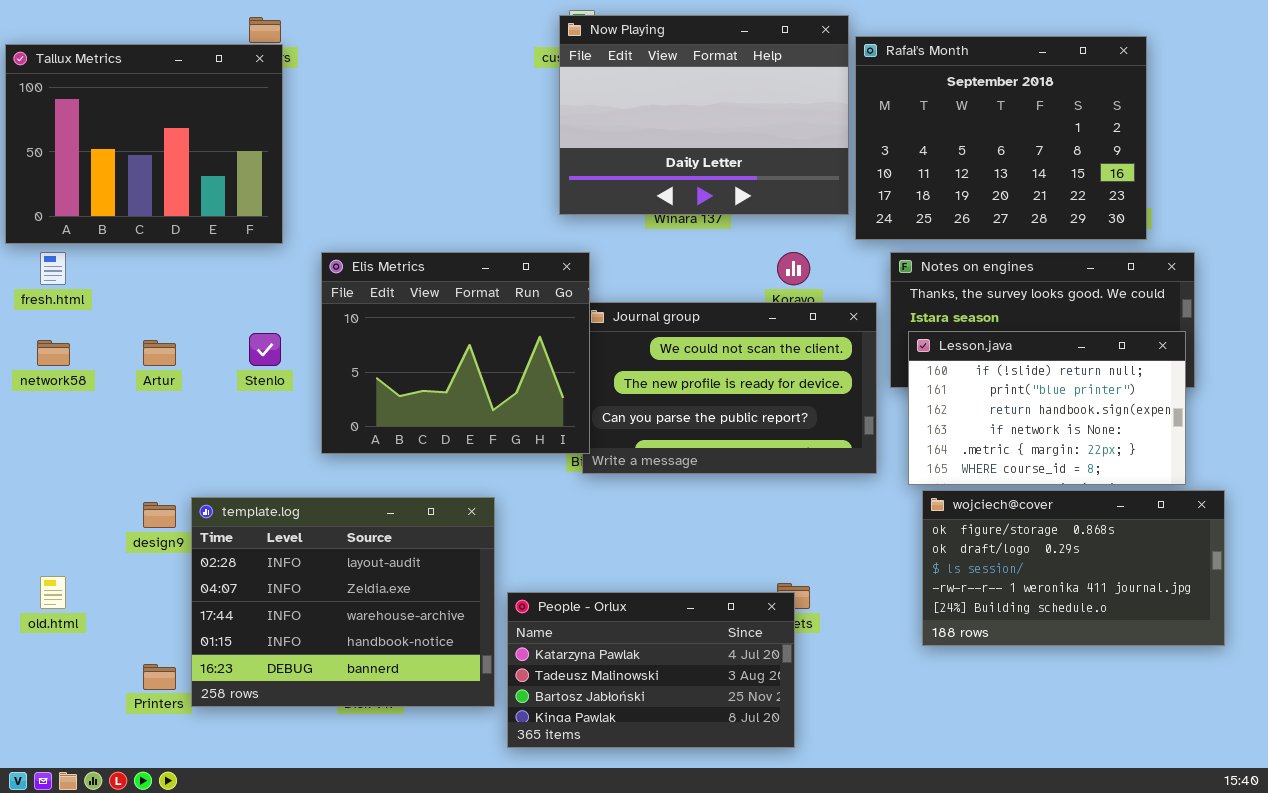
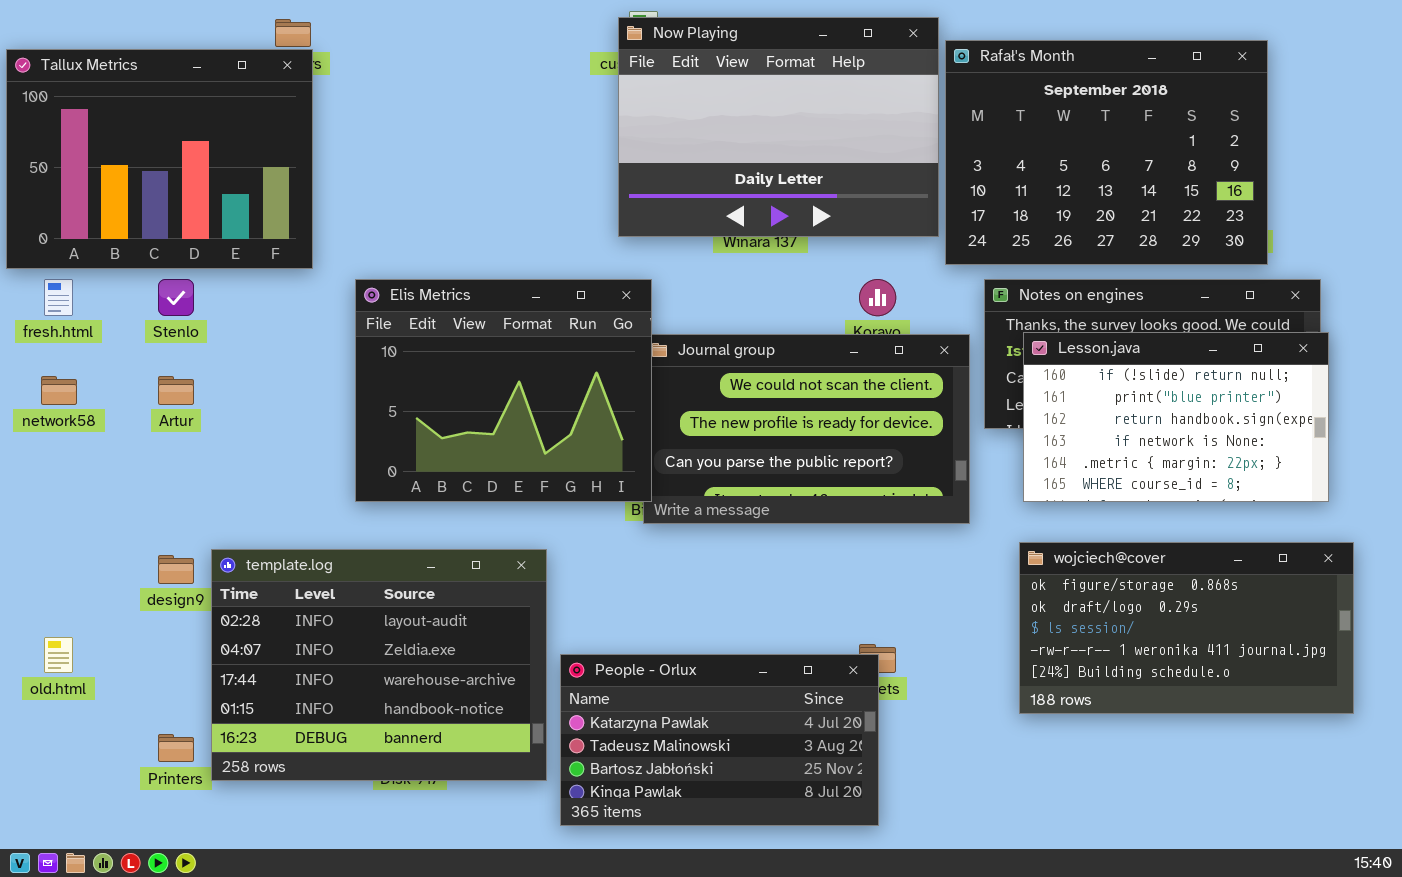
Lesson.java: [908,331,1186,485] -> [1023,332,1329,502], moved
Stenlo: [249,333,281,366] -> [158,279,194,316], moved

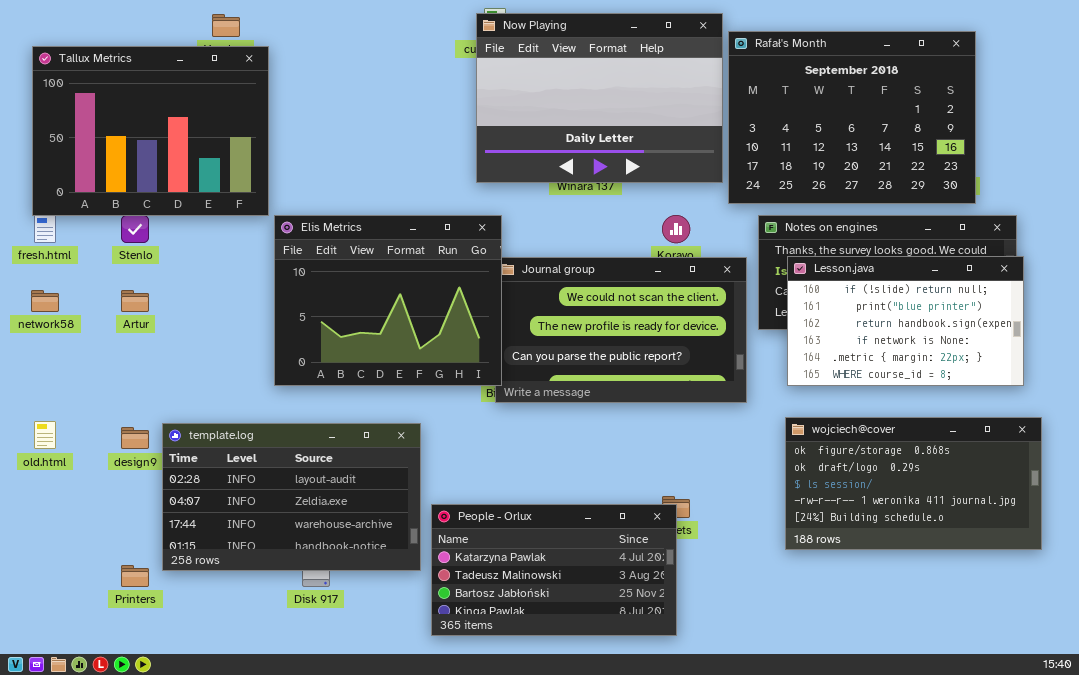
Tallux Metrics: [6,49,313,269] -> [32,46,269,216], moved
template.log: [211,549,547,781] -> [162,423,421,571], resized
old.html: [44,637,73,673] -> [34,421,56,449], moved

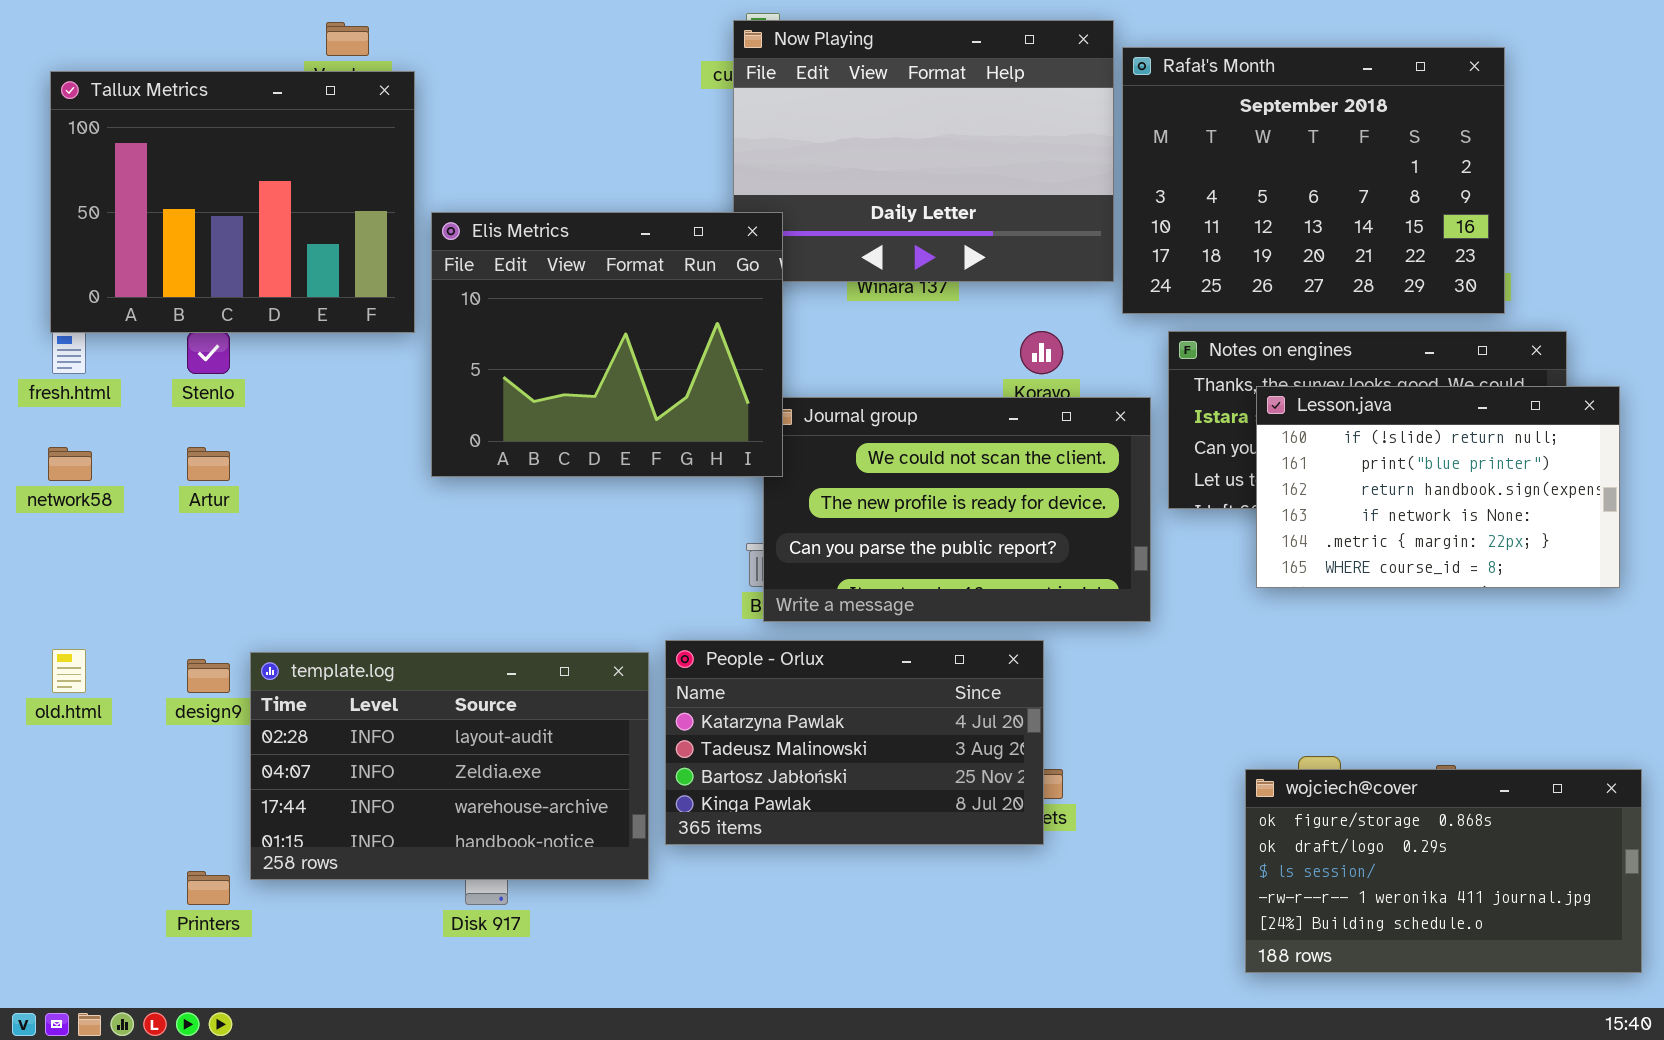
Elis Metrics: [274,215,502,386] -> [431,212,783,477], moved
Lesson.java: [787,256,1024,386] -> [1256,386,1620,588], moved
wojciech@cover: [785,417,1042,550] -> [1245,769,1642,973], moved
People - Orlux: [431,504,677,636] -> [665,640,1044,845], moved

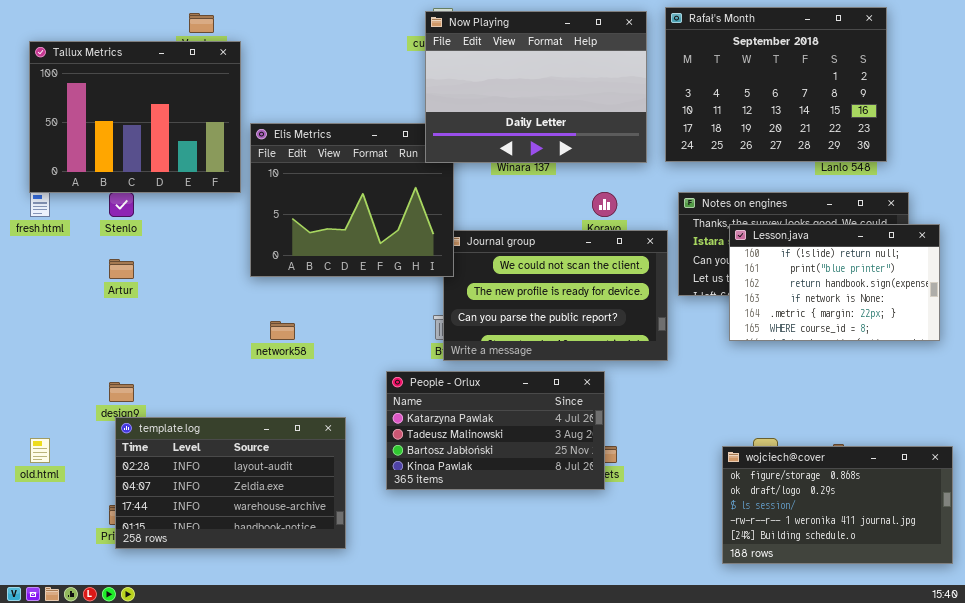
Now Playing: [733,20,1114,282] -> [425,11,647,163], raised
Rafał's Month: [1122,47,1505,314] -> [665,7,887,162], moved
network58: [48,447,92,481] -> [270,321,295,340], moved
old.html: [52,649,86,693] -> [30,438,50,463], moved
template.log: [250,652,649,880] -> [115,417,346,549], moved

